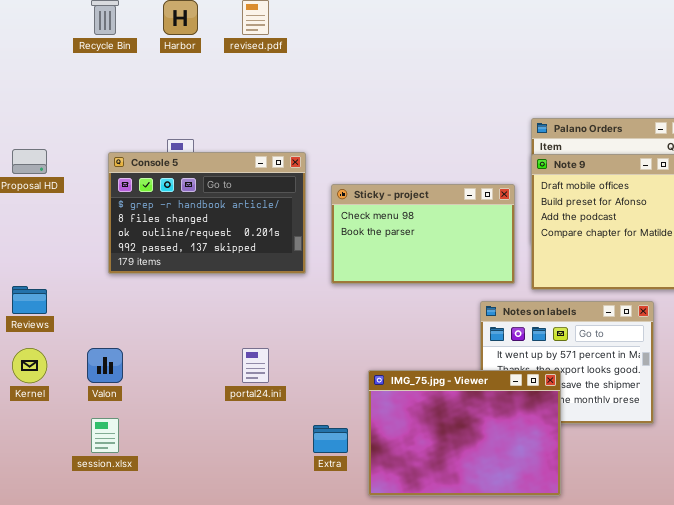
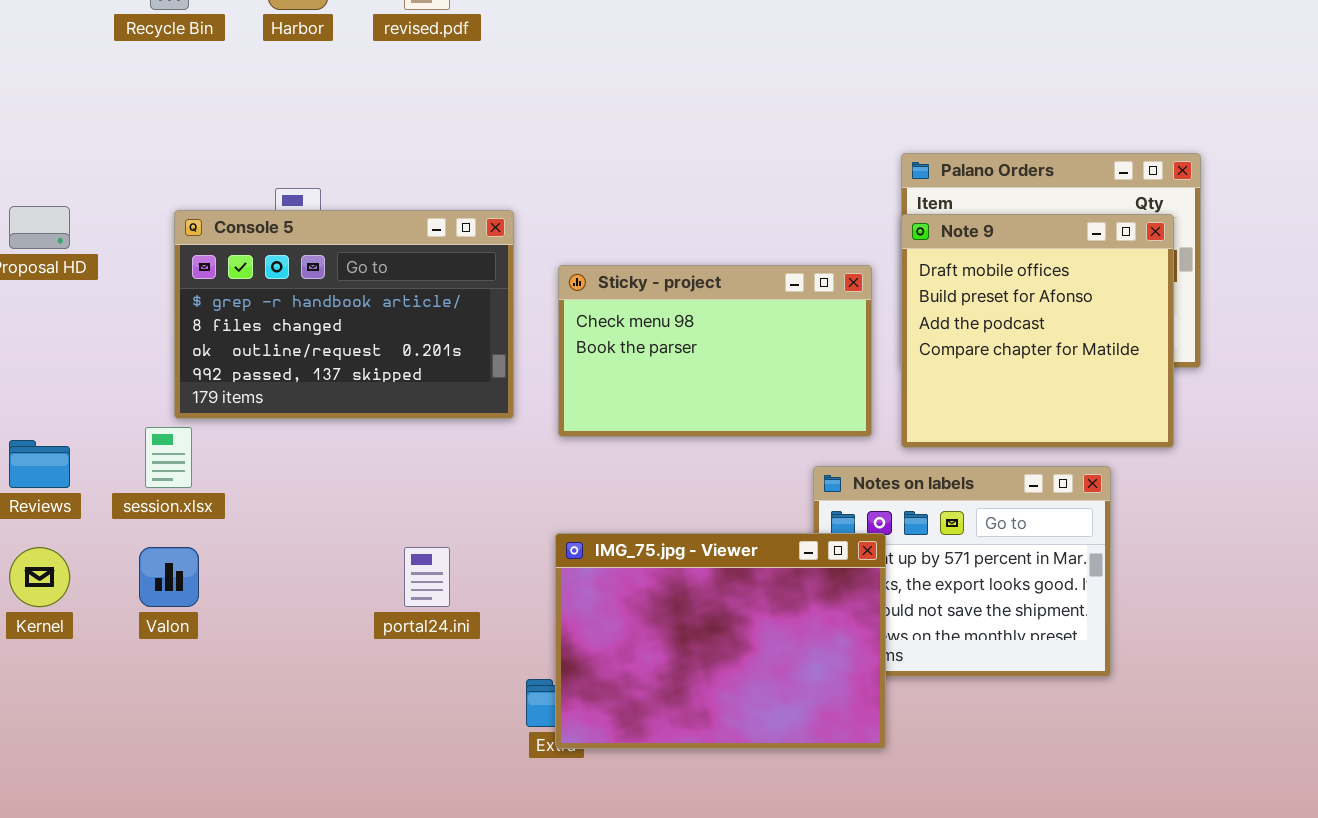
IMG_75.jpg - Viewer: [368,370,561,496] -> [555,533,886,749], moved
session.xlsx: [91,418,119,453] -> [145,427,192,488], moved

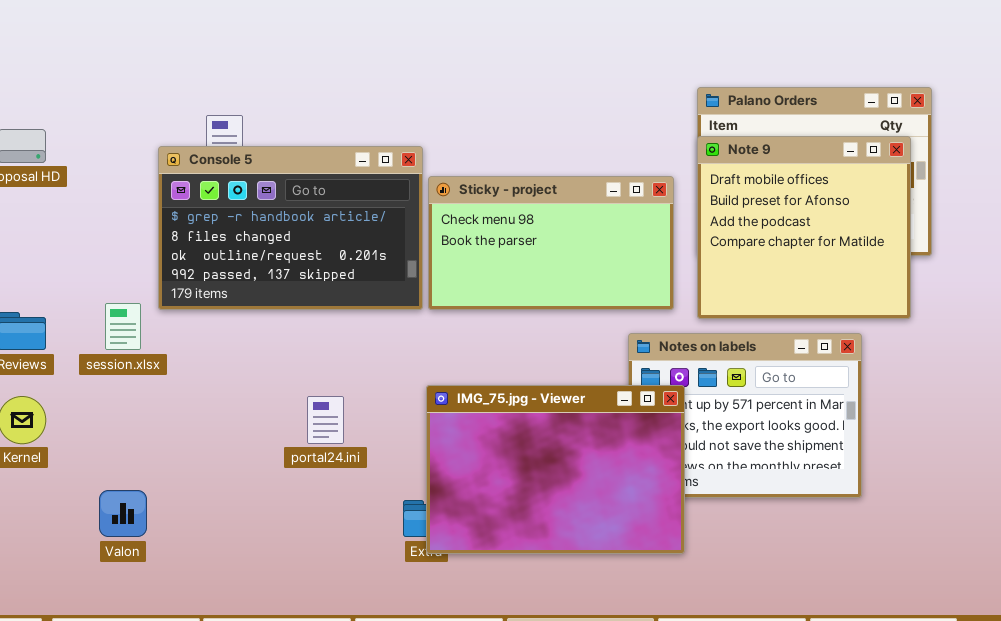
Console 5: [174,210,514,419] -> [158,146,423,310], moved
Valon: [139,547,199,607] -> [99,490,147,537], moved

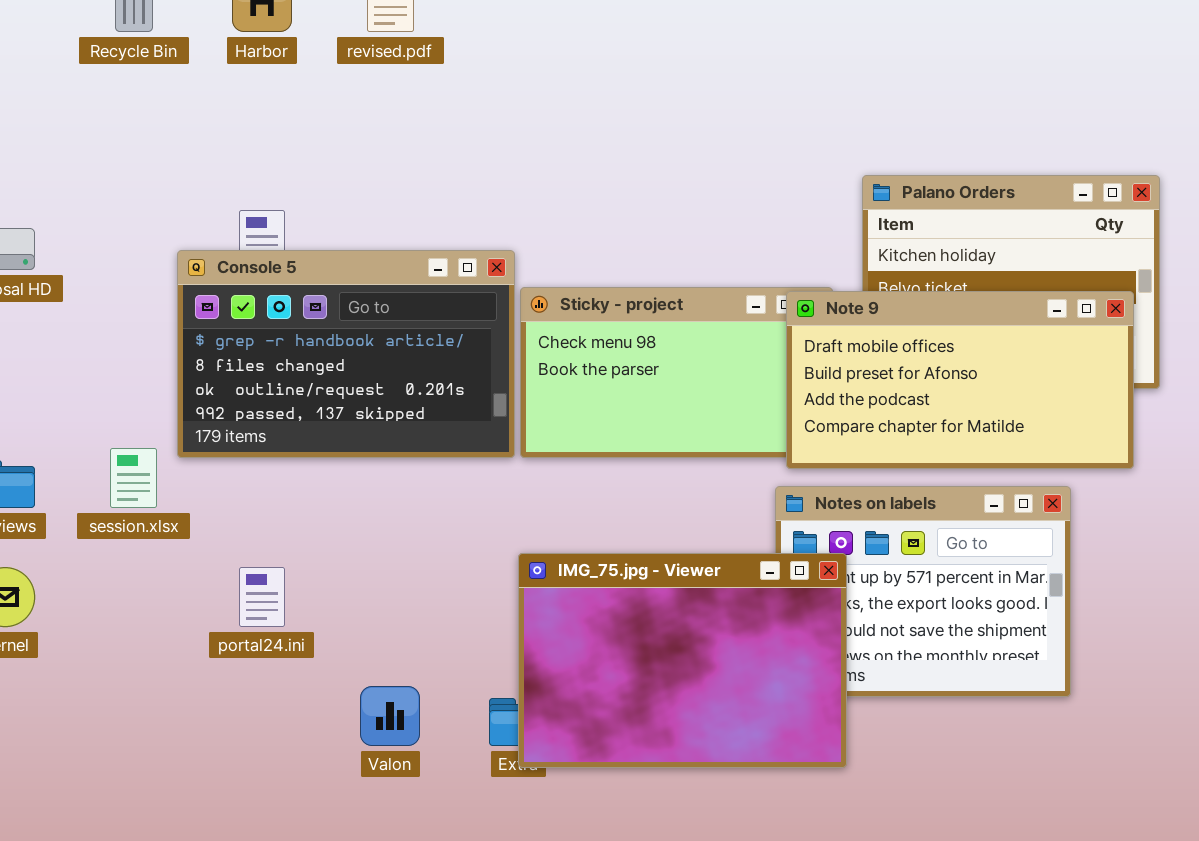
Note 9: [697,136,911,319] -> [786,291,1134,469], resized
portal24.ini: [307,396,344,444] -> [239,567,285,627], moved
Valon: [99,490,147,537] -> [360,686,420,746], moved

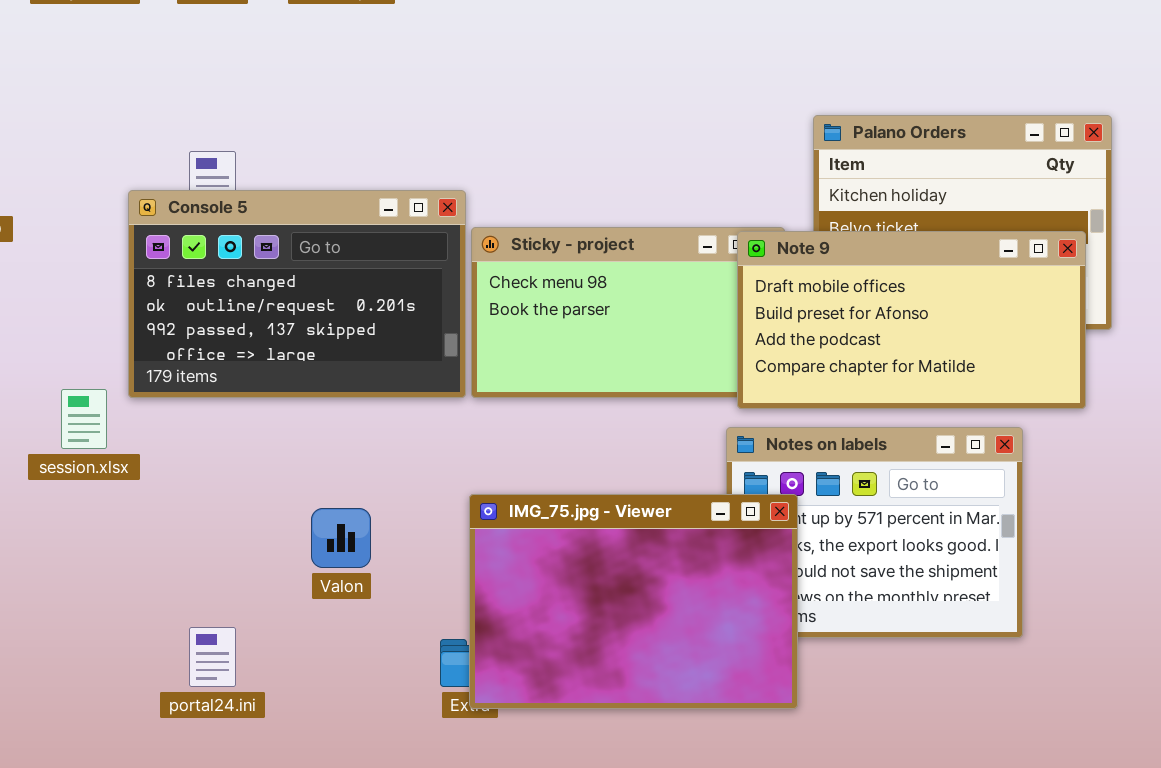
Console 5: [177,250,515,458] -> [128,190,466,398], scrolled down 1 row
portal24.ini: [239,567,285,627] -> [189,627,236,687], moved
Valon: [360,686,420,746] -> [311,508,371,568], moved

